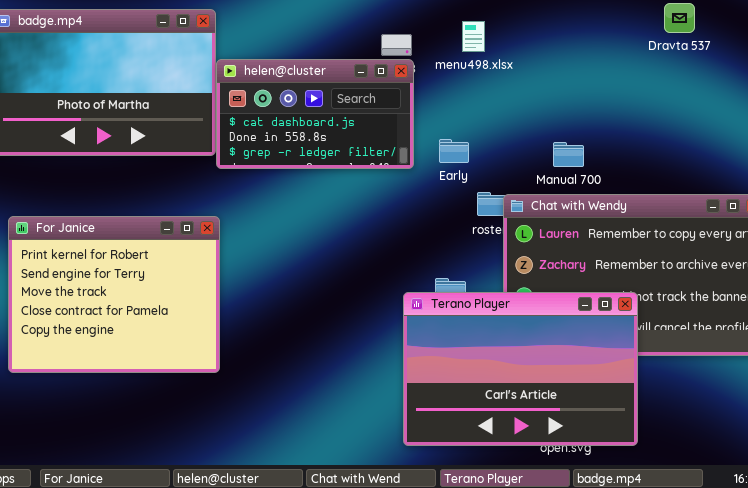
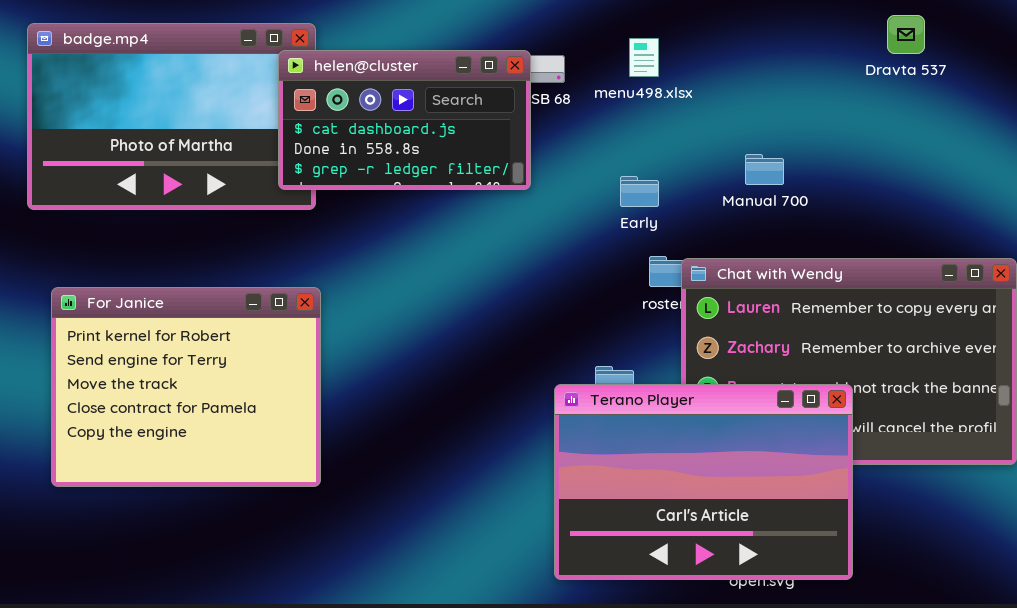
helen@cluster: [216,59,414,169] -> [278,50,531,190], moved
Early: [439,139,469,163] -> [620,176,659,207], moved
Manual 700: [553,142,584,167] -> [745,154,784,185], moved

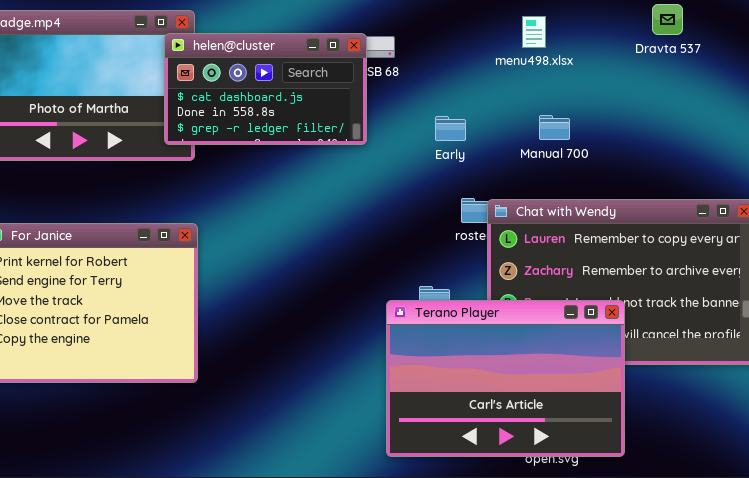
menu498.xlsx: [629,38,659,77] -> [522,16,546,48], moved
Early: [620,176,659,207] -> [435,116,466,141], moved

